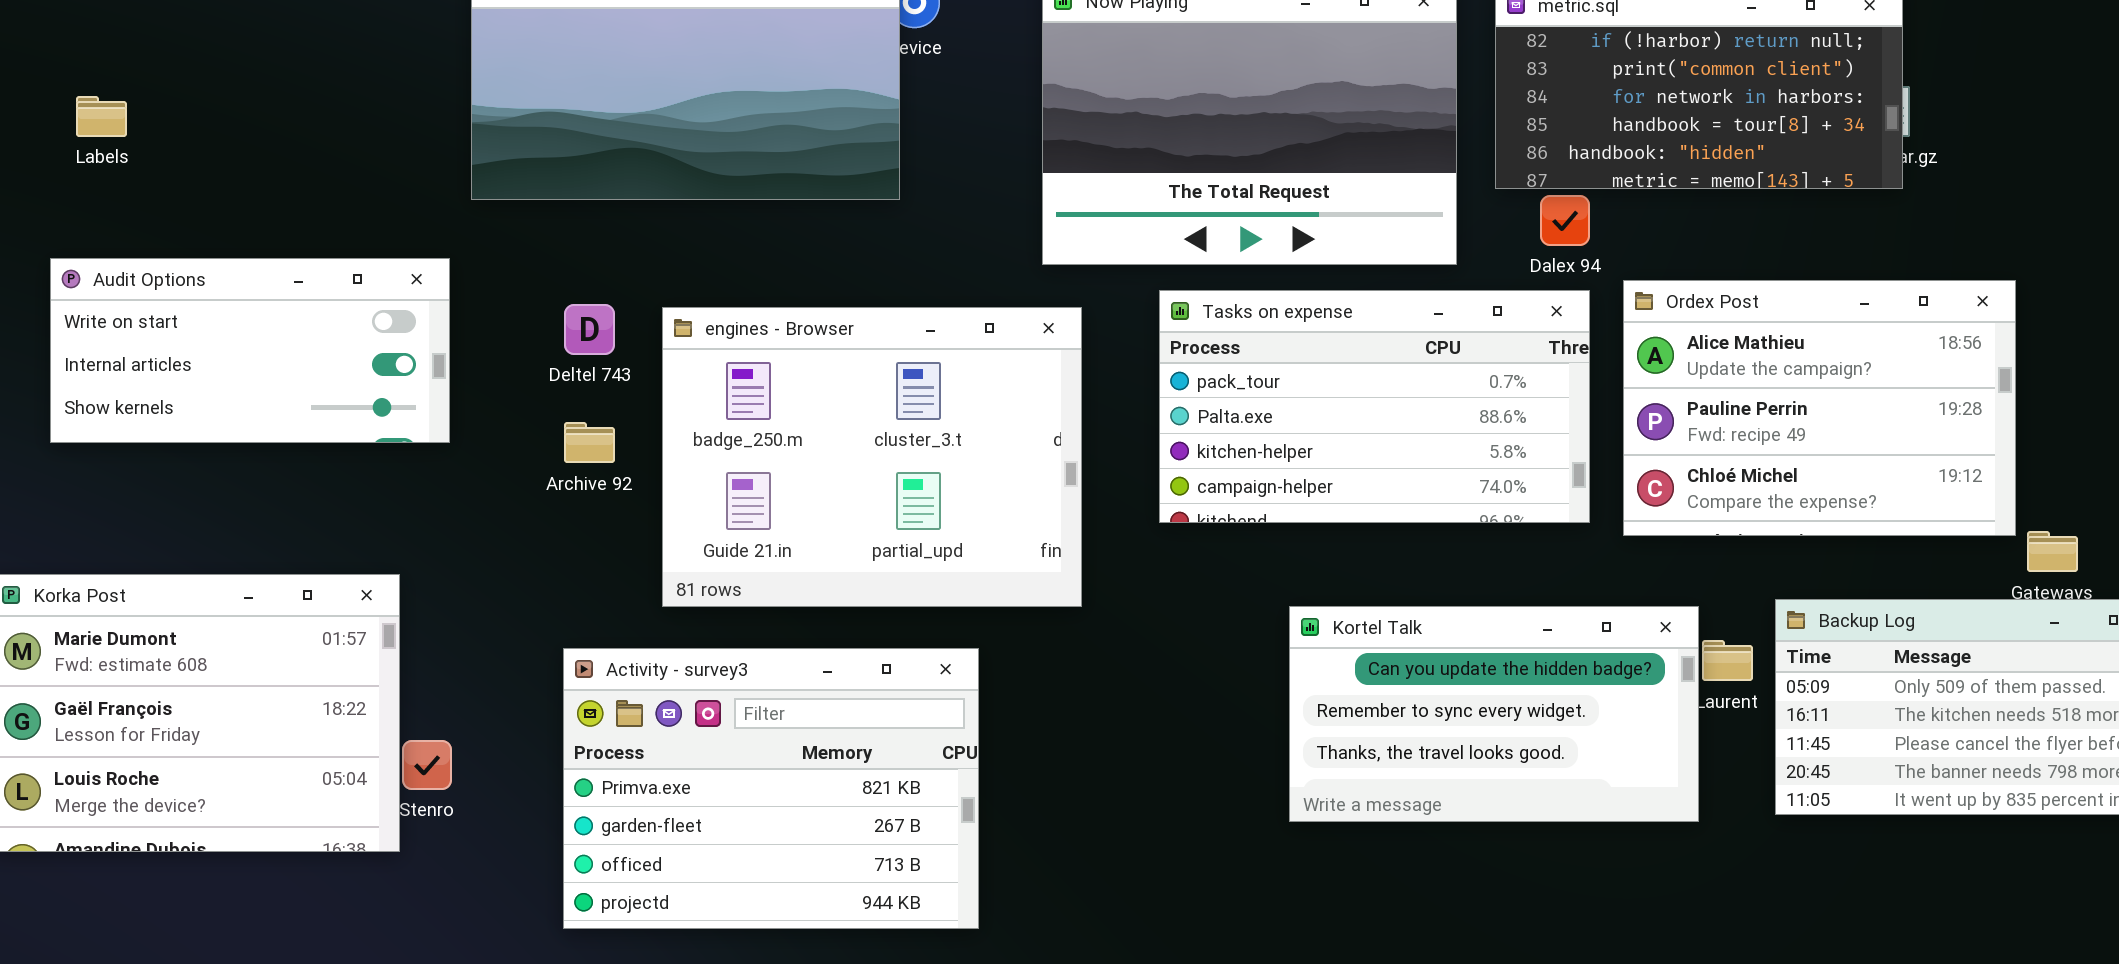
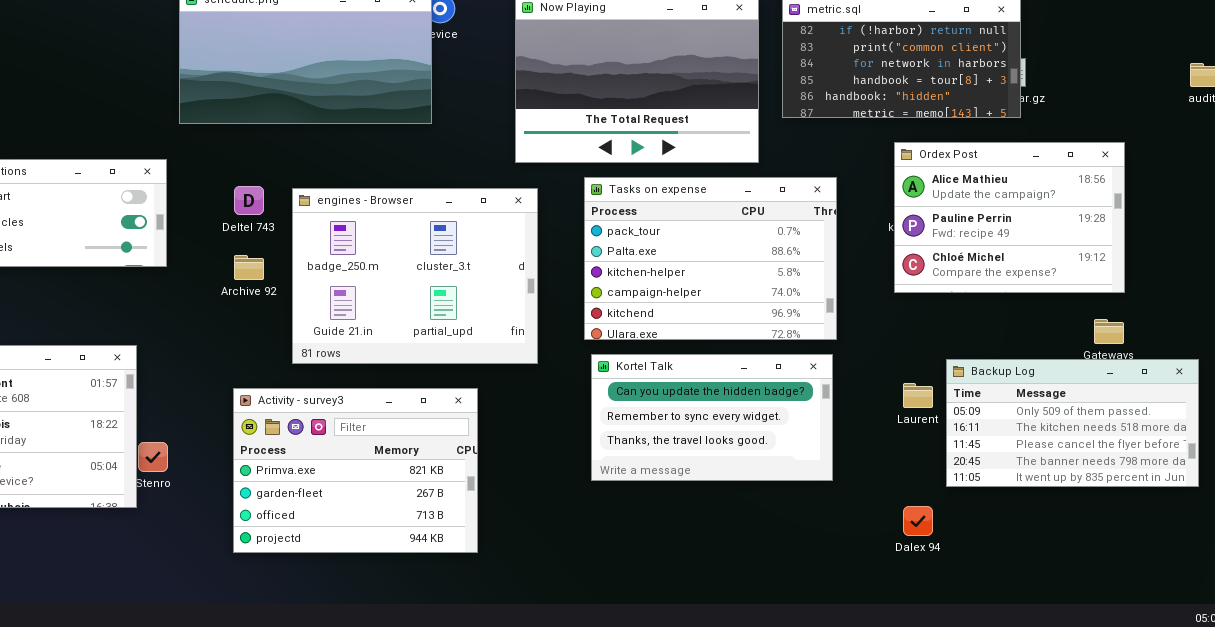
Dalex 94: [1540,195,1590,246] -> [903,506,933,536], moved
Ordex Post: [1623,280,2016,536] -> [894,142,1125,293], moved
Tasks on expense: [1159,290,1590,523] -> [584,177,837,340], resized
Kortel Talk: [1289,606,1699,822] -> [591,354,833,481], moved

